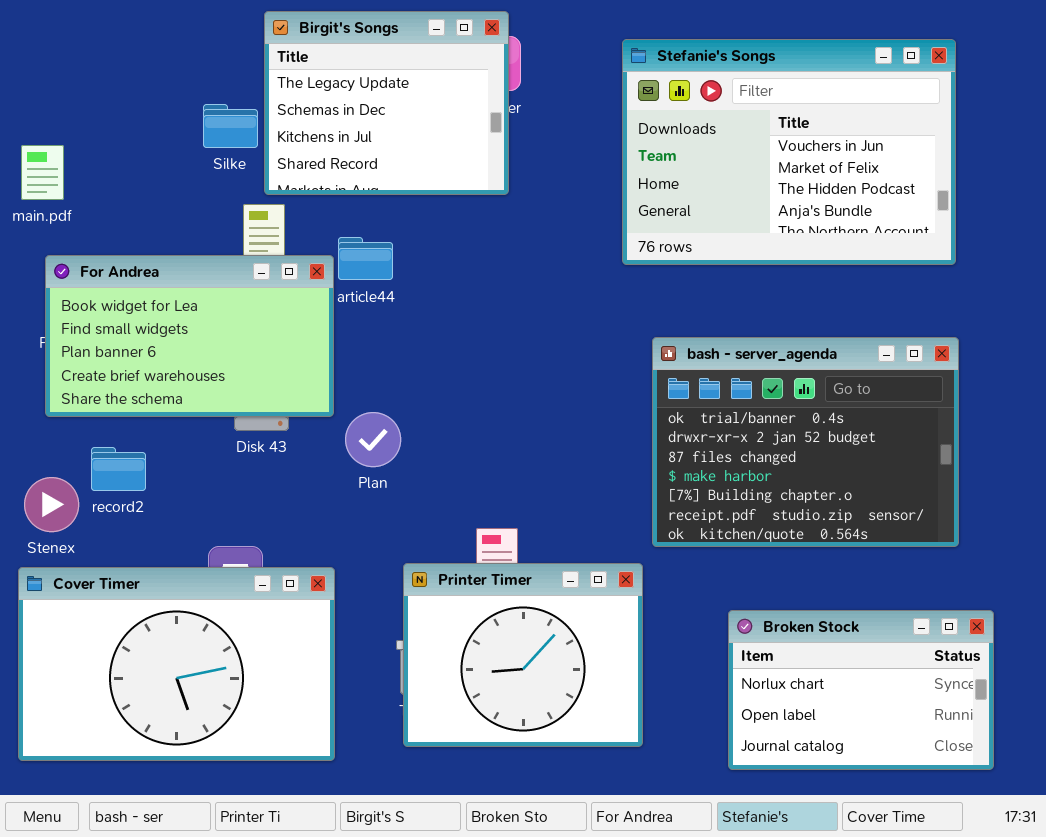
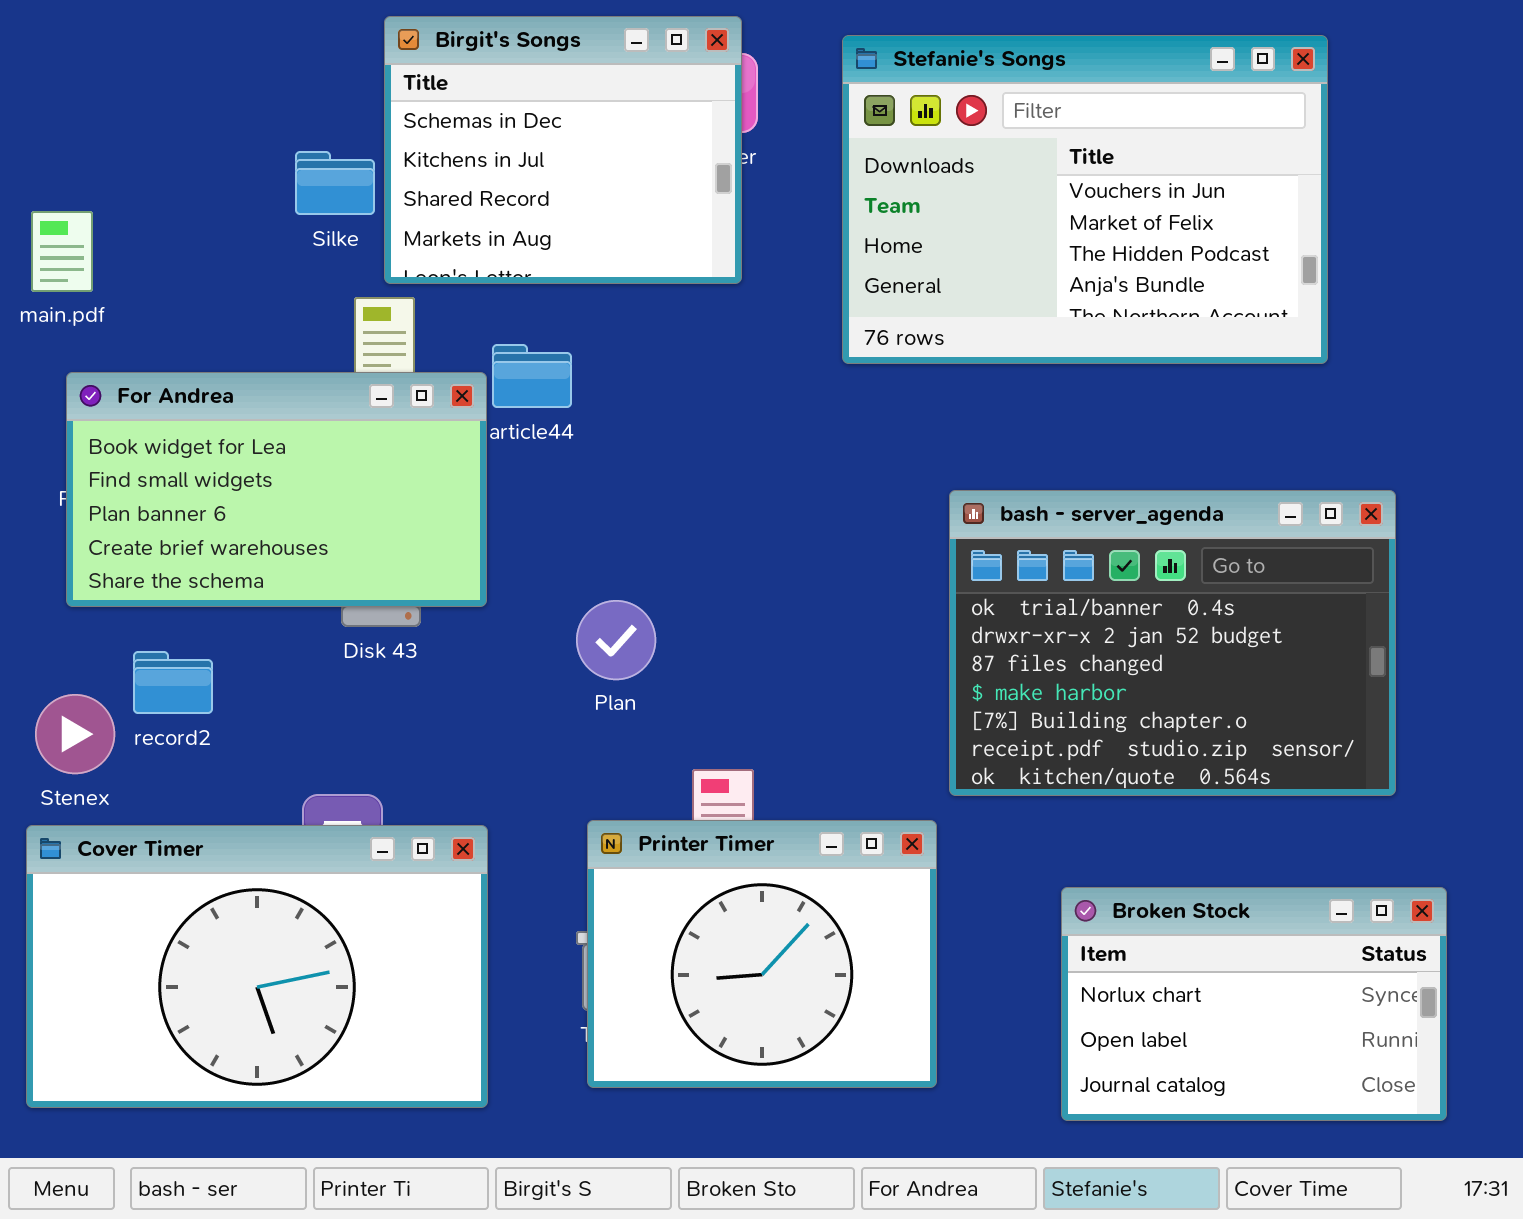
Birgit's Songs: [264,11,509,195] -> [384,16,742,284], scrolled down 1 row
Stefanie's Songs: [622,39,956,265] -> [842,35,1328,364], moved
Plan: [345,412,401,467] -> [576,600,656,680], moved

